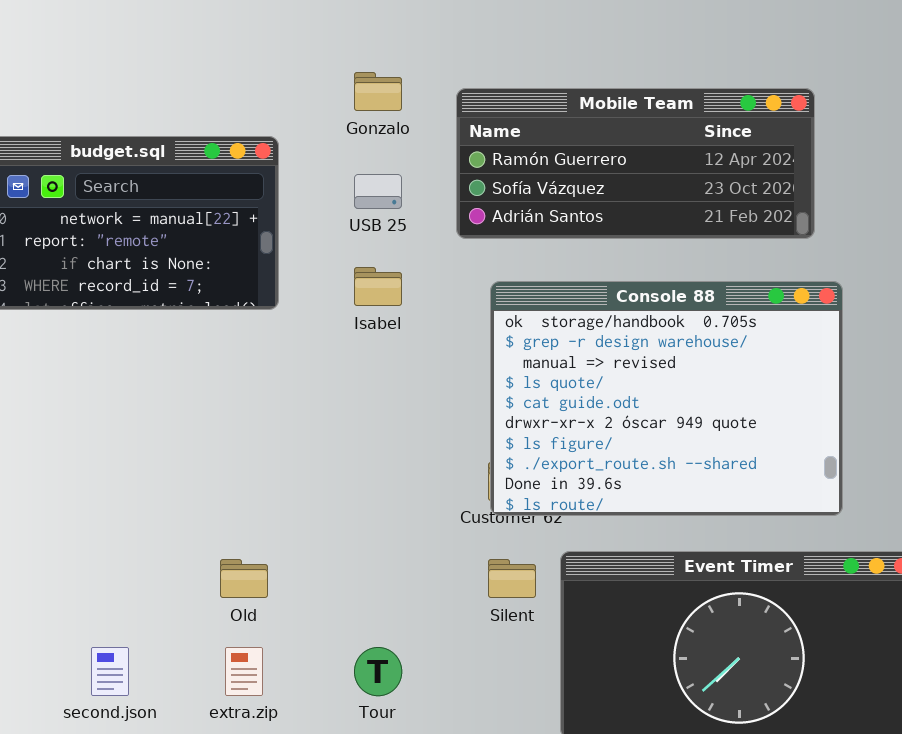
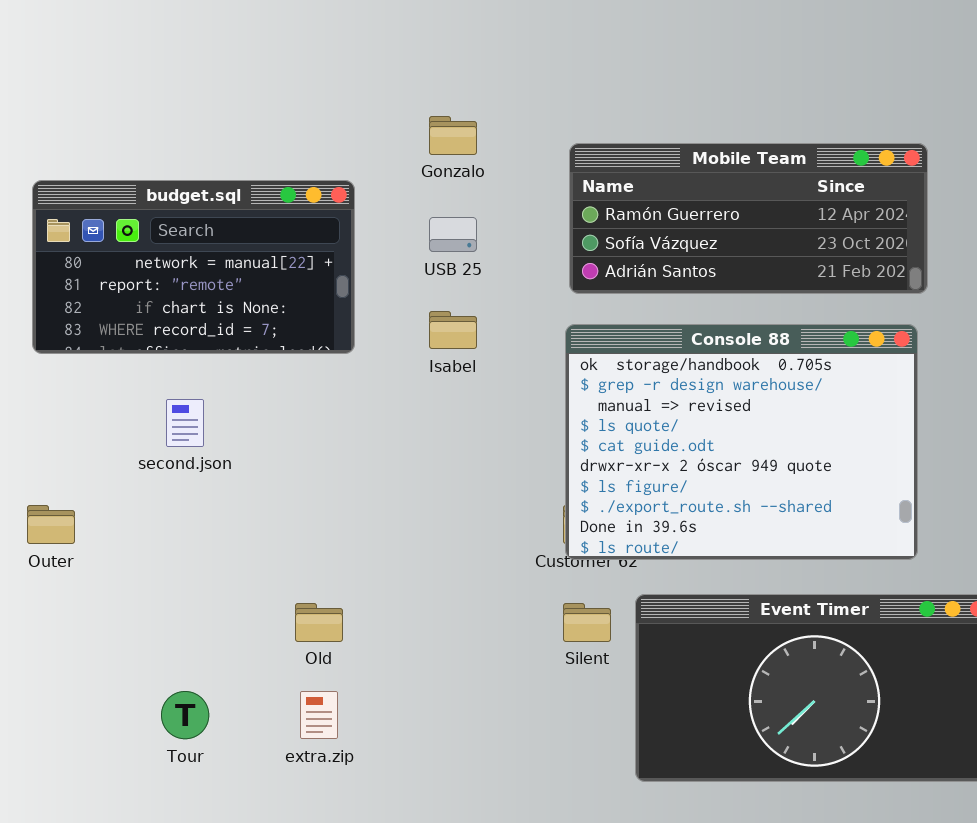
Mobile Team: [456,88,815,239] -> [569,143,928,294], moved
second.json: [91,647,129,696] -> [166,399,204,447], moved
Tour: [354,647,402,696] -> [161,691,209,739], moved

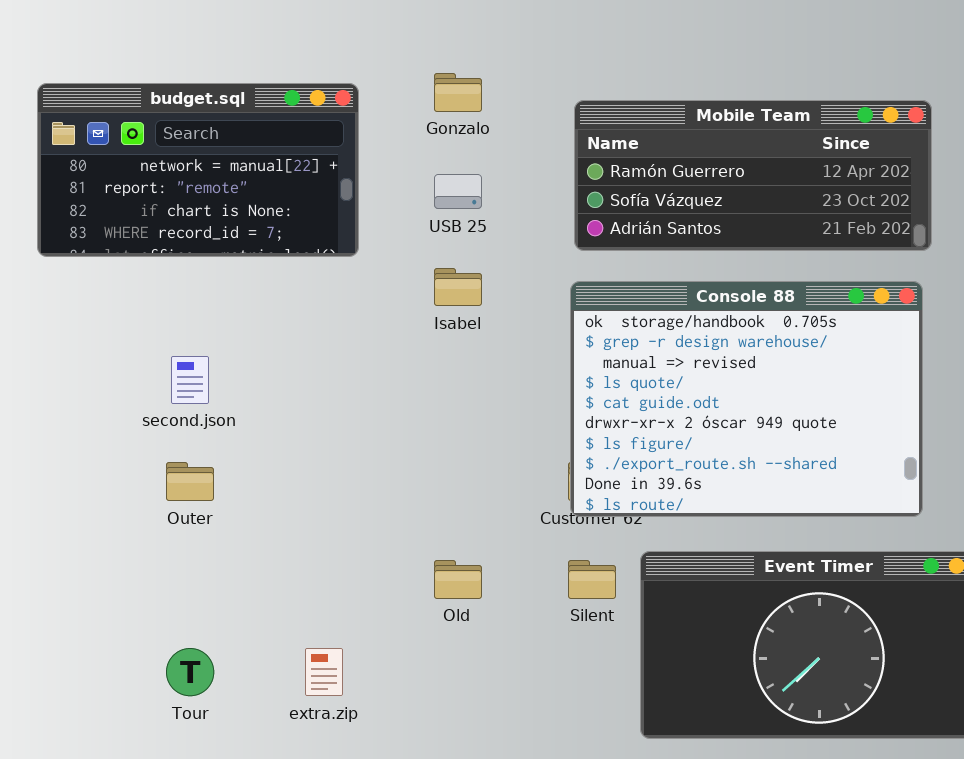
budget.sql: [32,180,355,354] -> [37,83,359,257], moved
Outer: [27,505,75,544] -> [166,462,214,501], moved
Old: [295,603,343,642] -> [434,560,482,599], moved

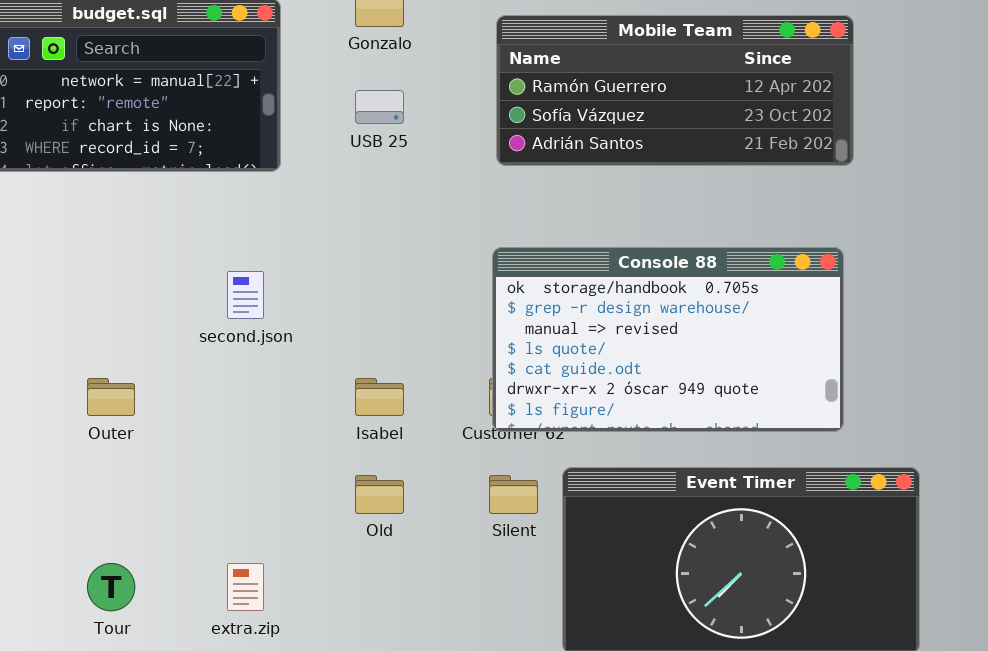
Isabel: [434,268,482,306] -> [355,378,404,416], moved
Console 88: [570,281,923,517] -> [492,247,844,432], resized
second.json: [171,356,209,404] -> [227,271,264,319], moved

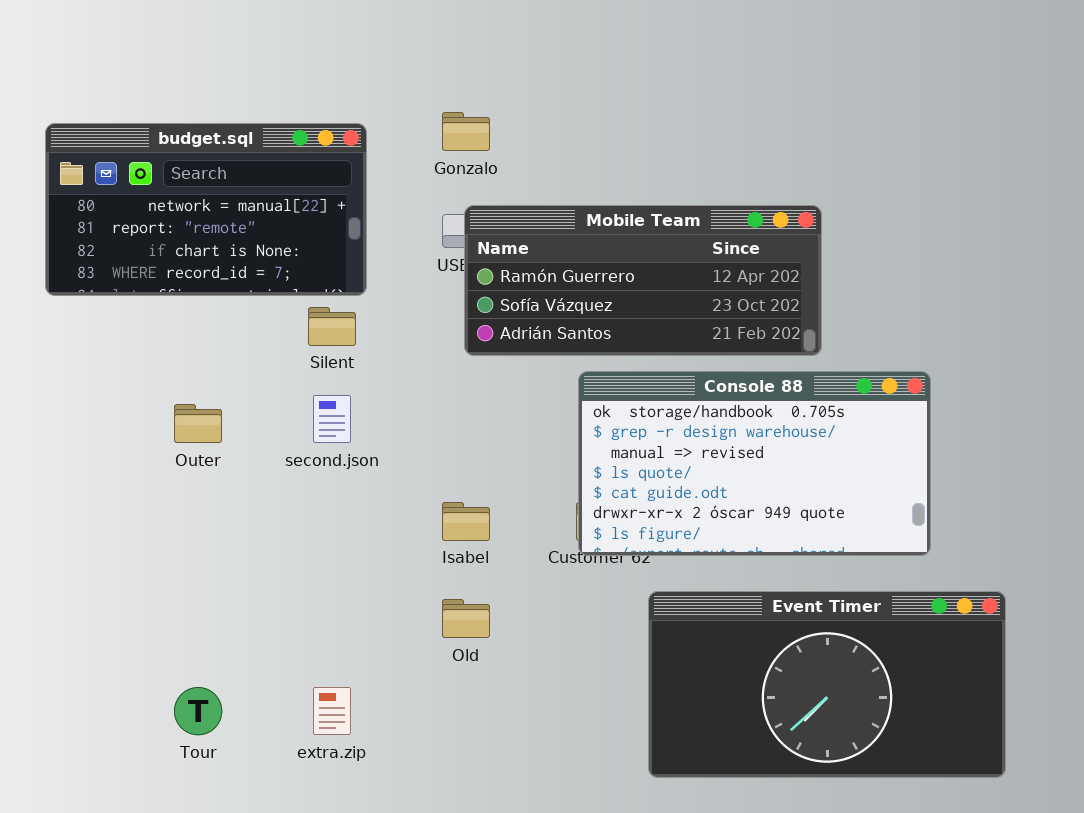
Mobile Team: [496,15,854,166] -> [464,205,822,356], moved
Outer: [87,378,135,416] -> [174,404,222,443], moved
Silent: [489,475,538,514] -> [308,307,356,346], moved

